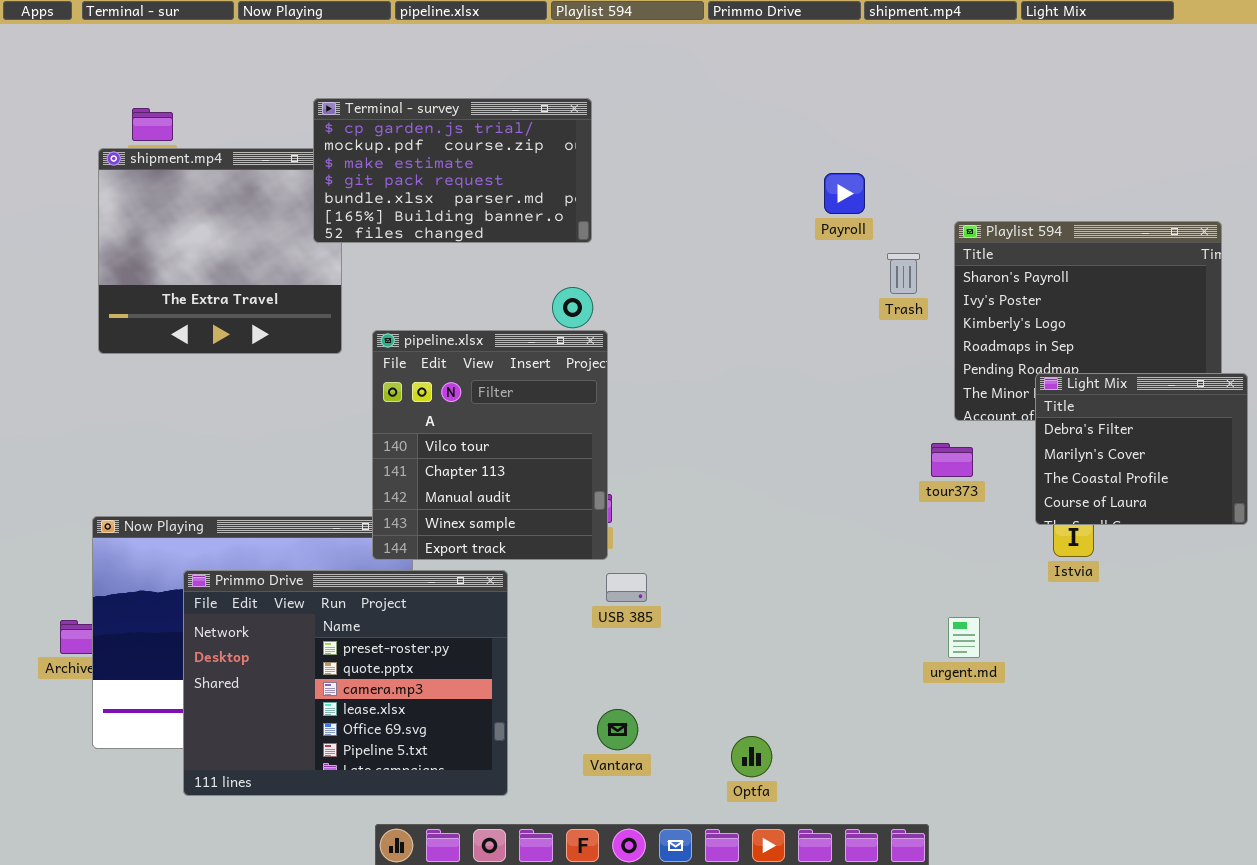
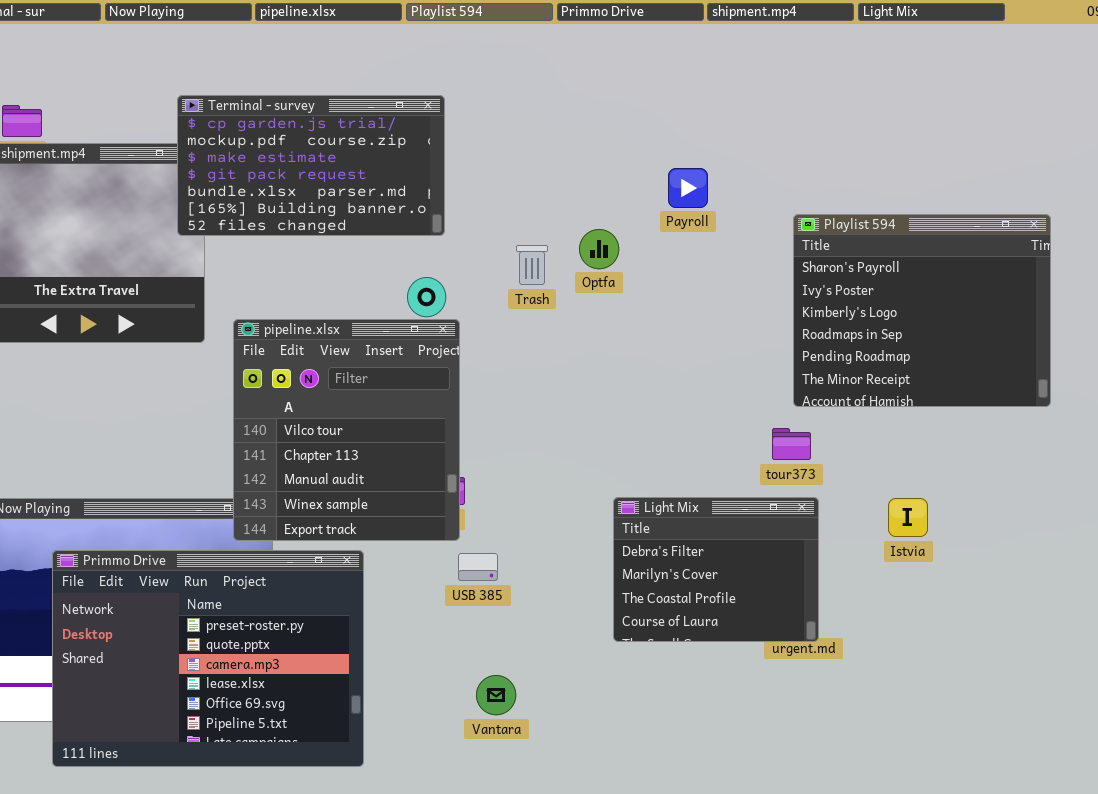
Trash: [887,253,920,294] -> [516,245,548,285], moved
Light Mix: [1035,373,1248,525] -> [613,497,819,642], moved
Vantara: [597,709,638,750] -> [476,675,516,715], moved
Optfa: [731,736,772,777] -> [579,229,619,269], moved

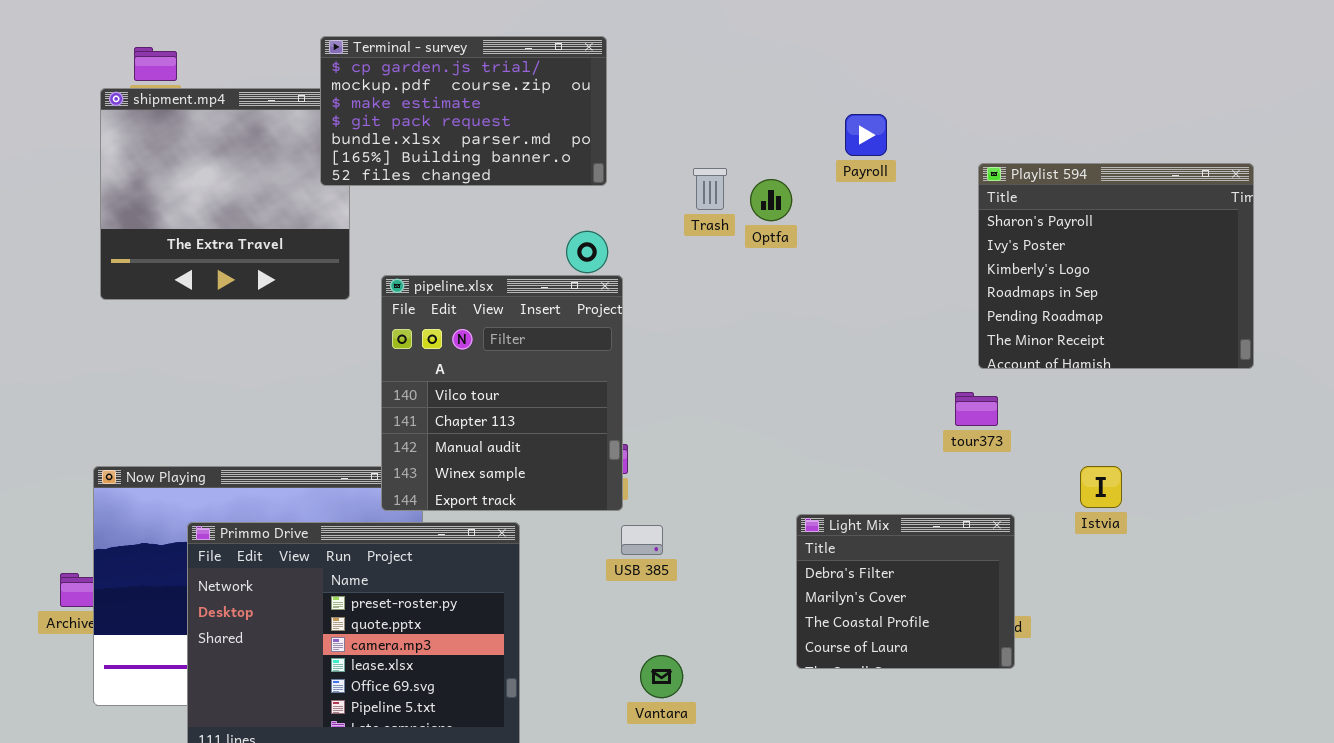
Trash: [516,245,548,285] -> [693,168,727,210], moved
Light Mix: [613,497,819,642] -> [796,514,1015,669], moved

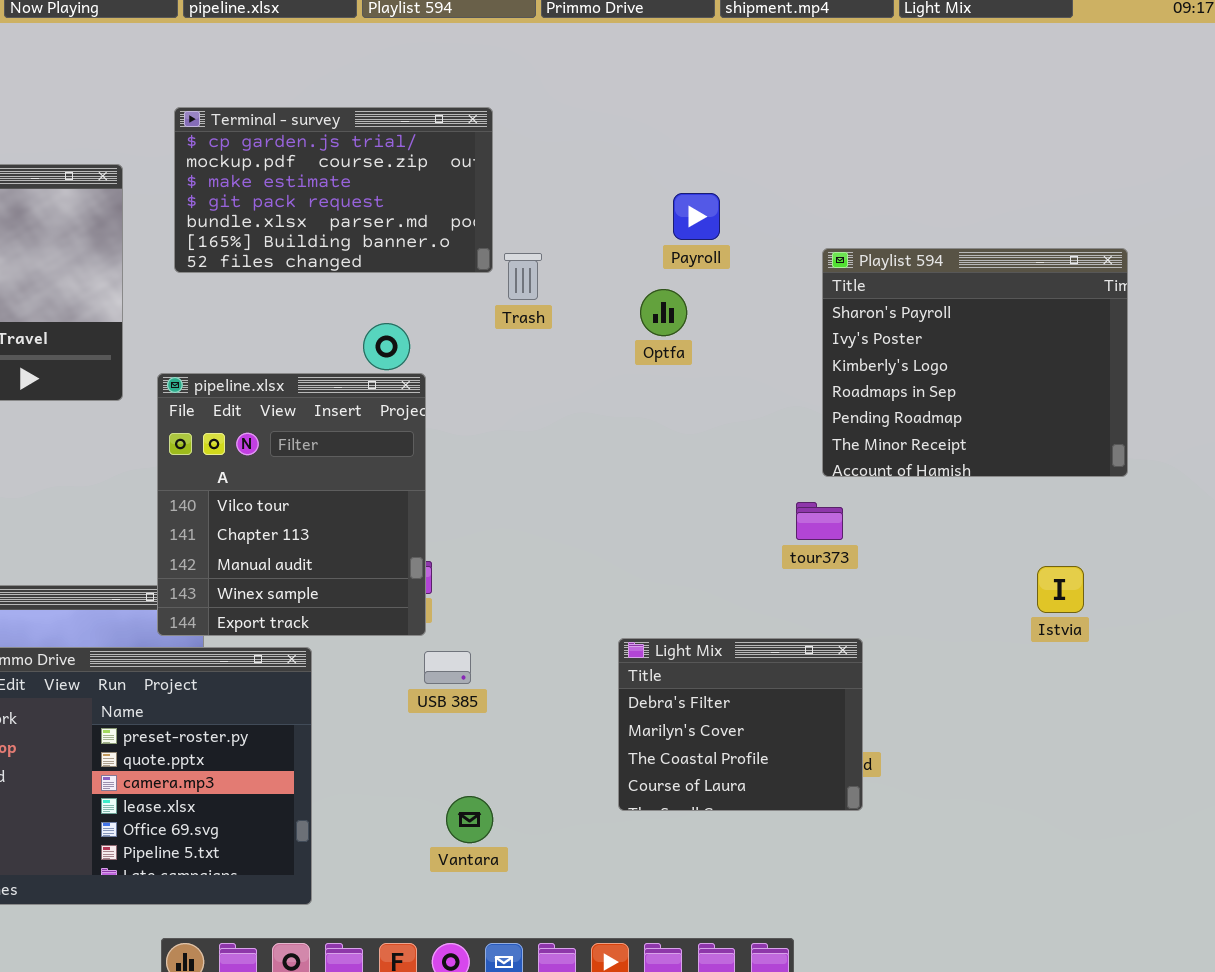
Terminal - survey: [320,36,607,186] -> [174,107,493,273], moved
Optfa: [750,179,792,221] -> [640,289,687,336], moved
Istvia: [1080,466,1122,508] -> [1037,566,1084,613], moved

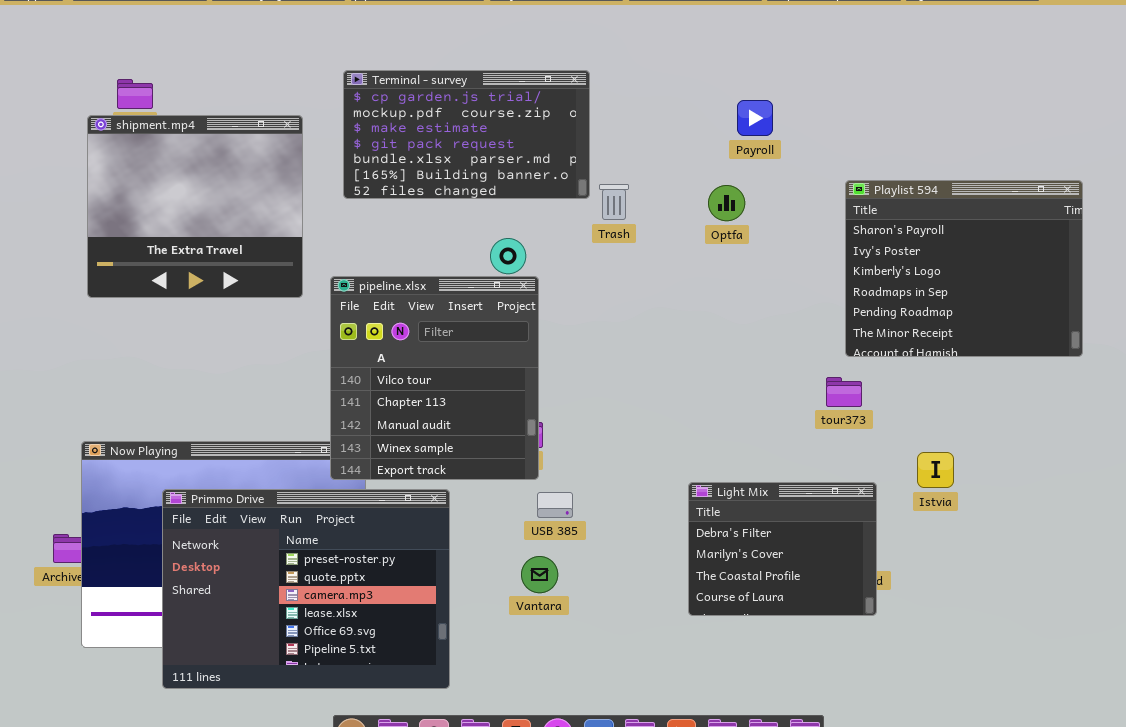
Payroll: [673,193,720,240] -> [737,100,773,136], moved
Optfa: [640,289,687,336] -> [708,185,745,221], moved
Istvia: [1037,566,1084,613] -> [917,452,954,488], moved
Vantara: [446,796,493,843] -> [521,556,558,593], moved

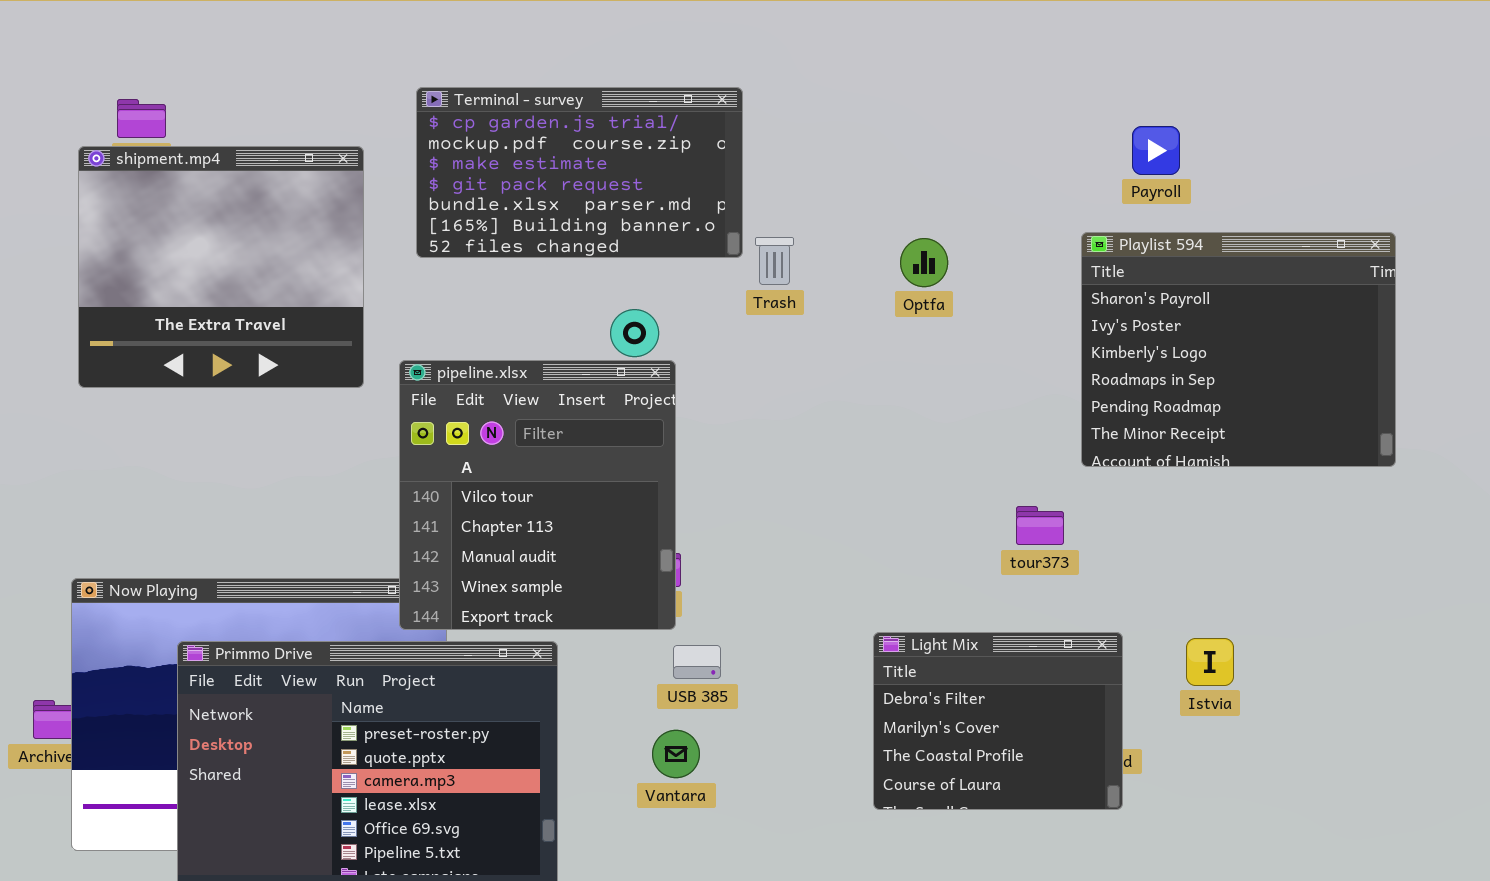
Payroll: [737,100,773,136] -> [1132,126,1180,175], moved
tour373: [826,377,862,407] -> [1016,506,1064,545], moved
Istvia: [917,452,954,488] -> [1186,638,1234,686], moved

